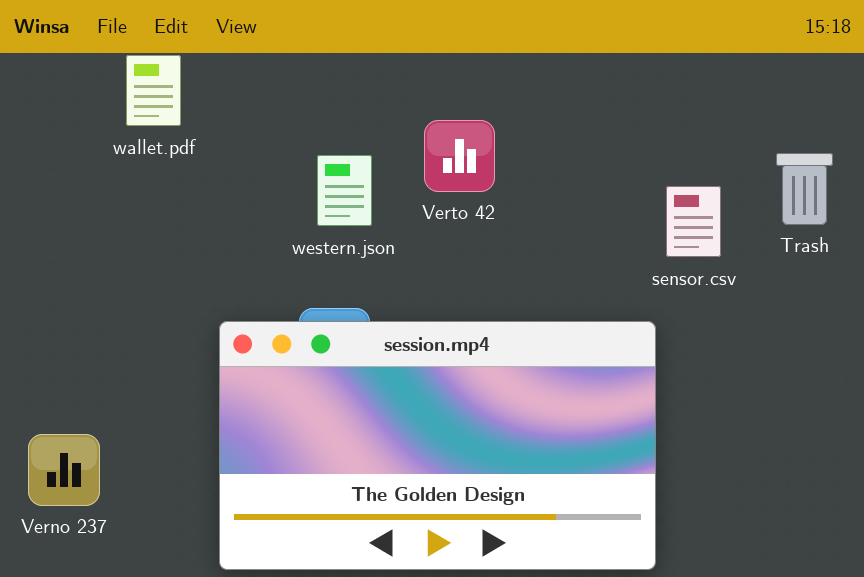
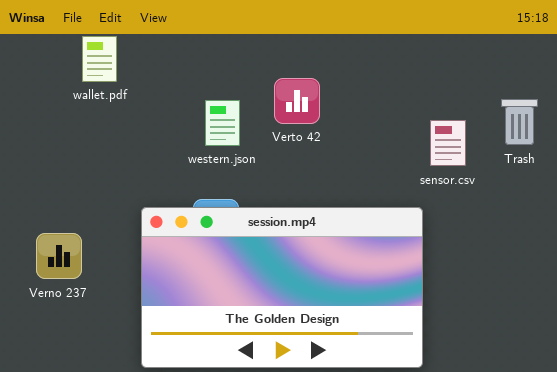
Verno 237: [28,434,100,506] -> [36,233,82,279], moved

